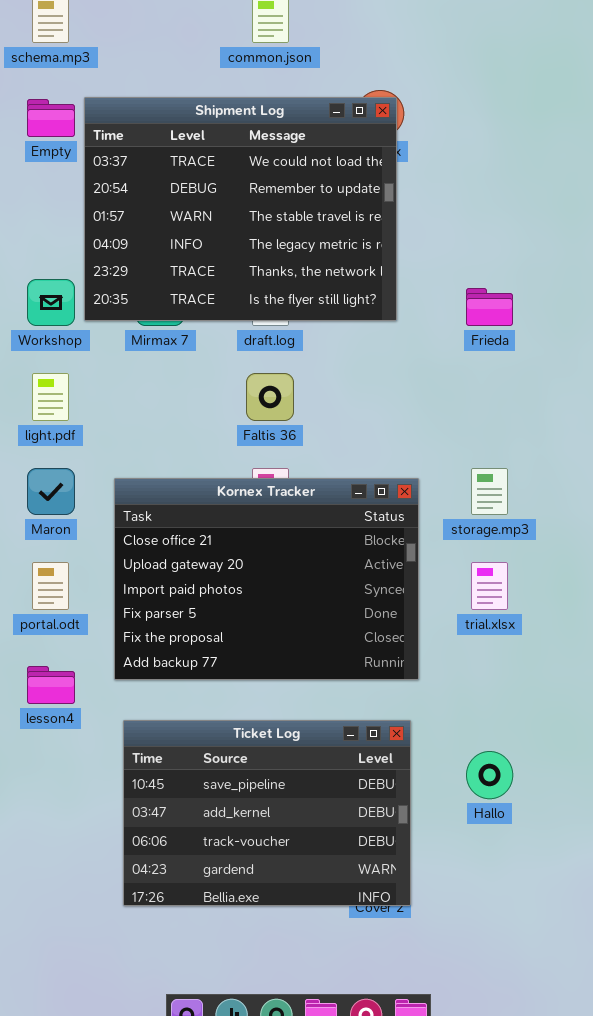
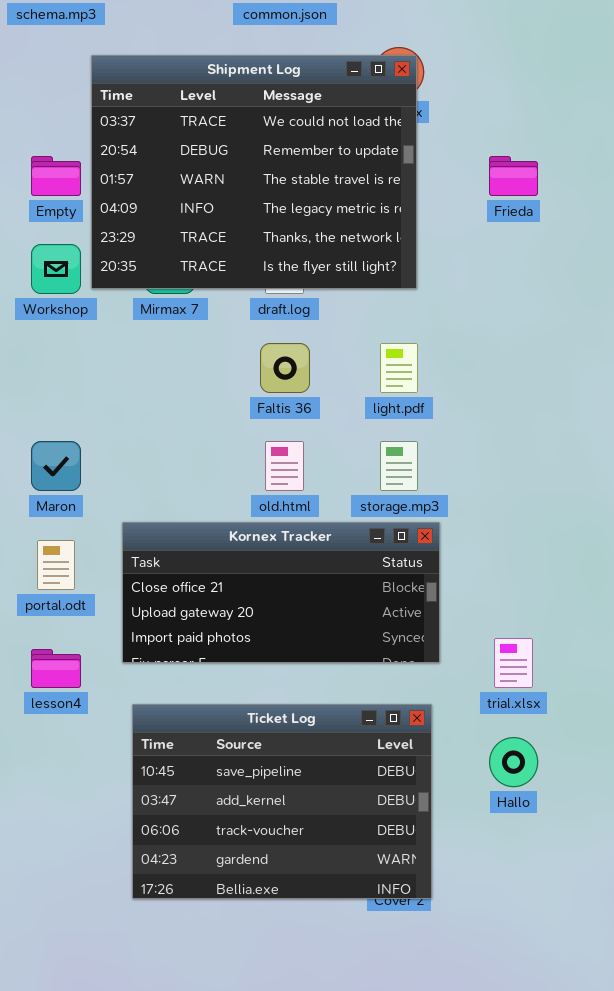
Empty: [27,99,75,137] -> [31,156,81,196], moved
Frieda: [466,288,513,326] -> [489,156,538,196], moved
light.pdf: [32,373,69,421] -> [380,343,418,393], moved
storage.mp3: [471,468,508,515] -> [380,441,418,491], moved
Kornex Tracker: [114,478,419,680] -> [122,522,440,663], resized
trial.xlsx: [471,562,508,610] -> [494,638,533,688], moved

